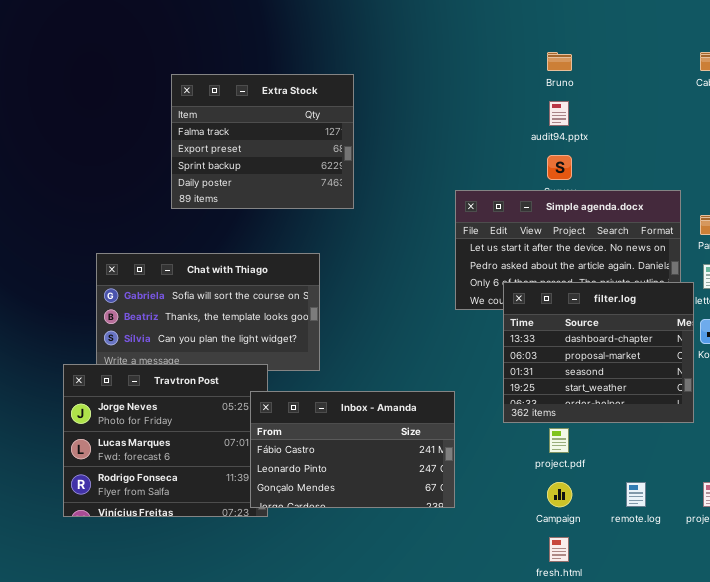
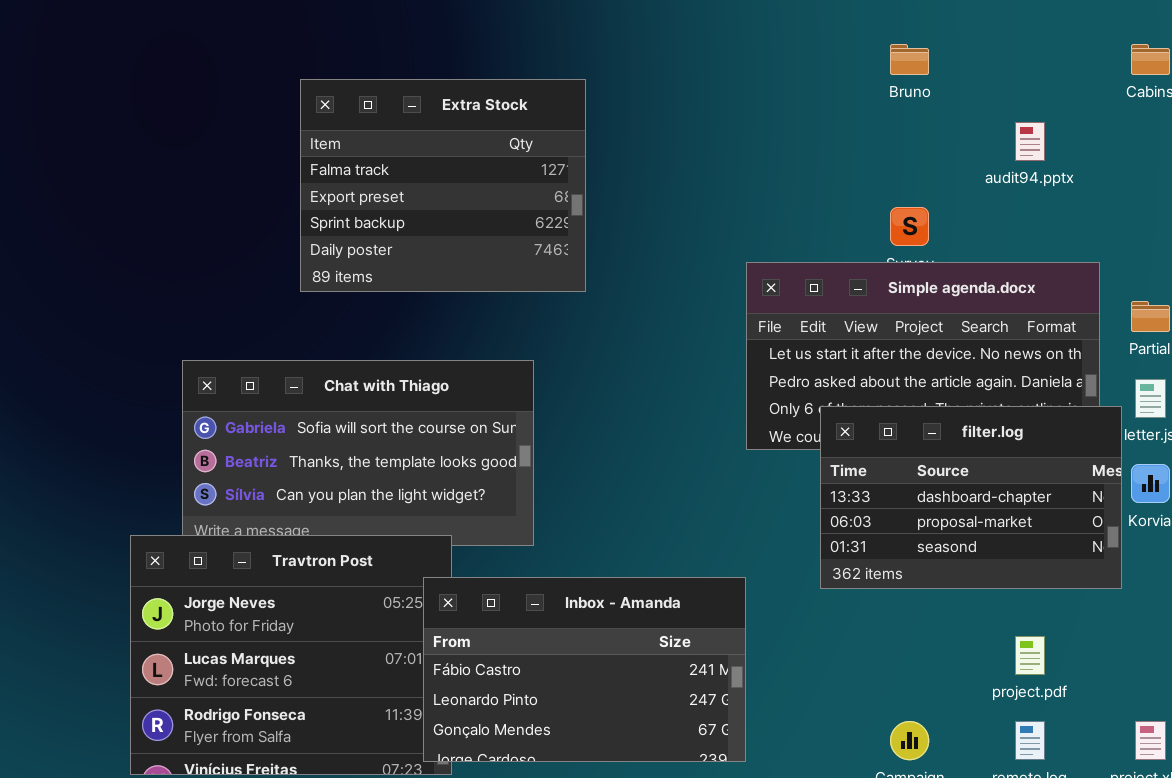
audit94.pptx: [549,101,569,126] -> [1015,122,1045,161], moved
filter.log: [503,282,694,423] -> [820,406,1122,589], resized
project.pdf: [549,428,569,453] -> [1015,636,1045,675], moved

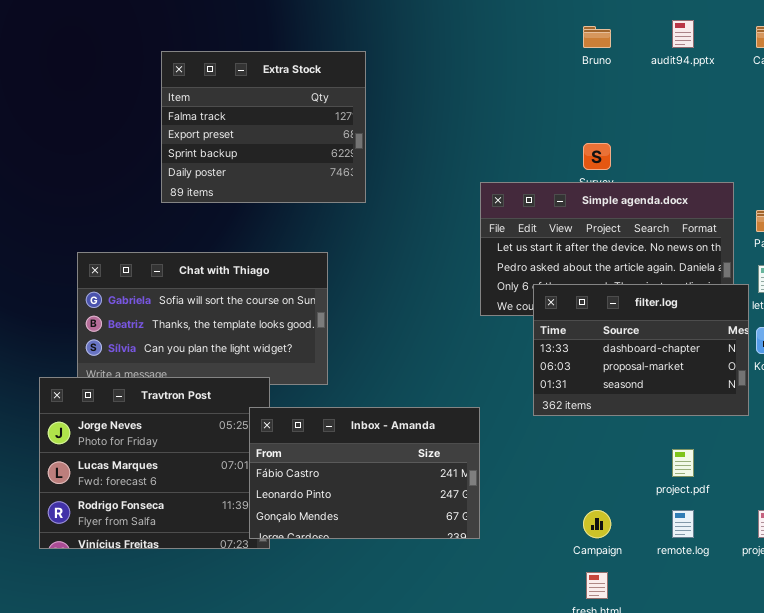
audit94.pptx: [1015,122,1045,161] -> [672,20,694,48], moved

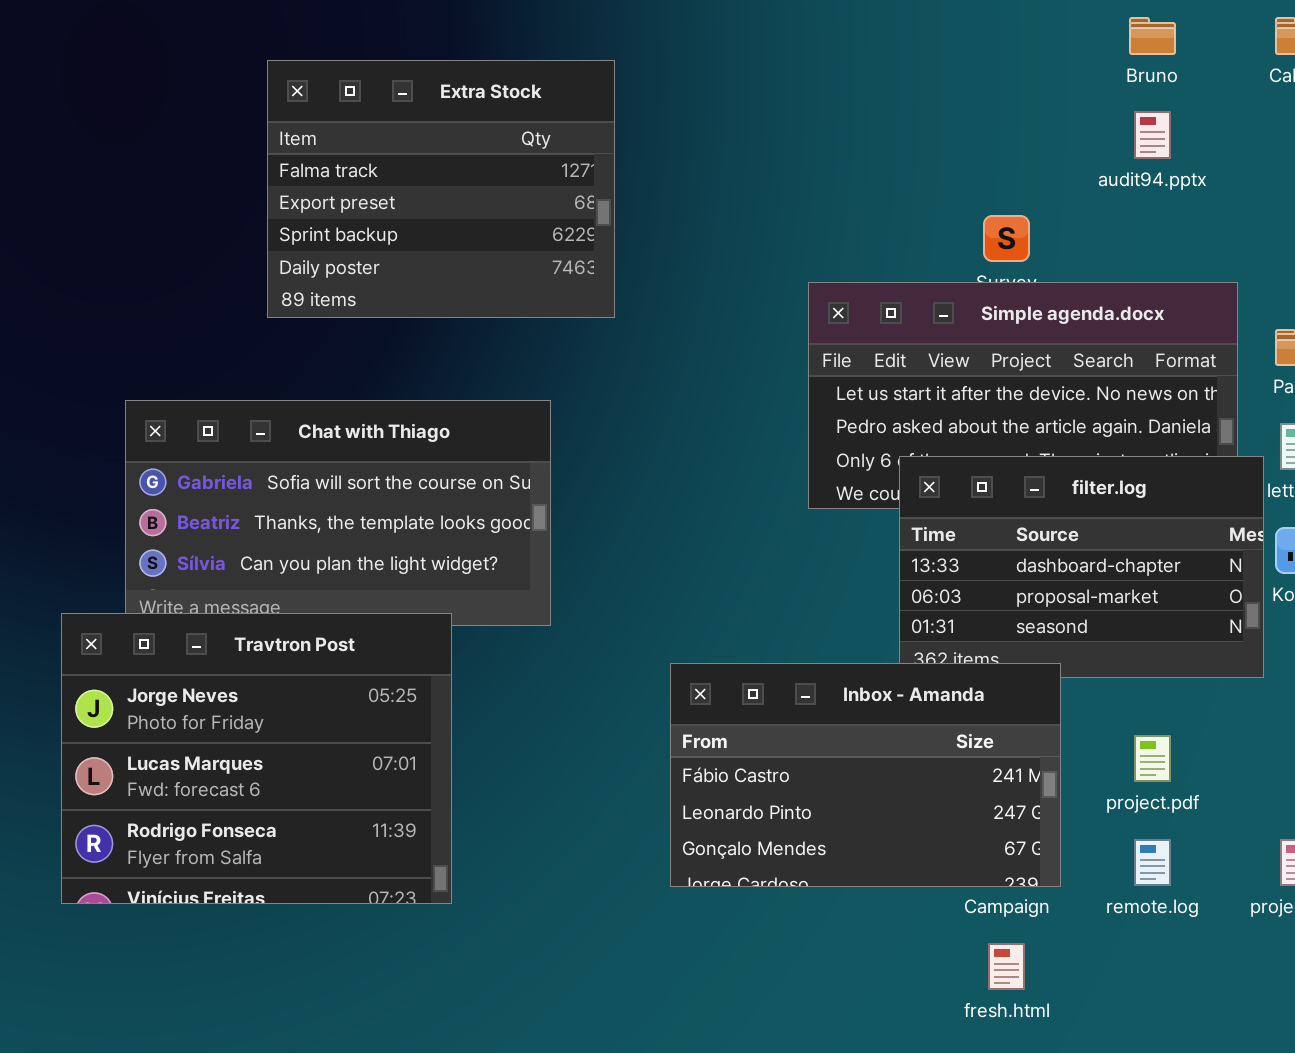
audit94.pptx: [672,20,694,48] -> [1134,111,1171,159], moved
Bruno: [583,26,611,48] -> [1129,17,1176,55], moved
Inbox - Amanda: [249,407,480,539] -> [670,663,1061,887], moved

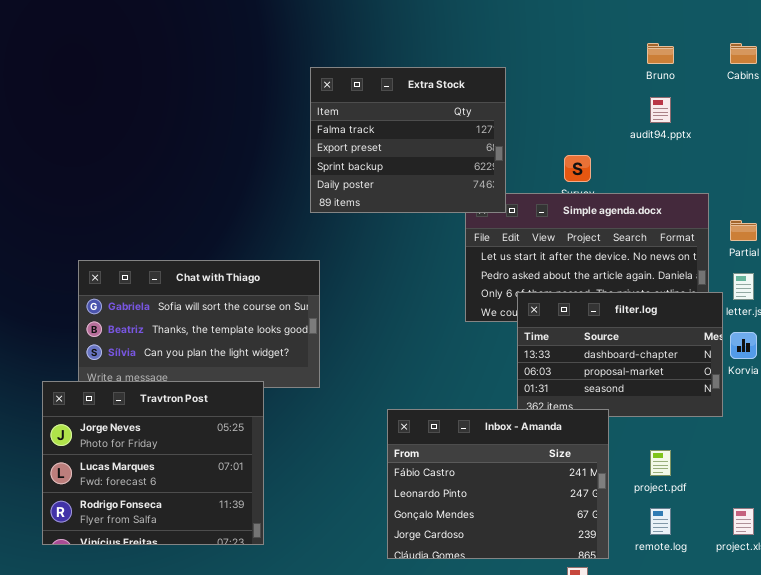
Extra Stock: [267,60,615,318] -> [310,67,506,213], moved
Inbox - Amanda: [670,663,1061,887] -> [387,409,609,559], resized

